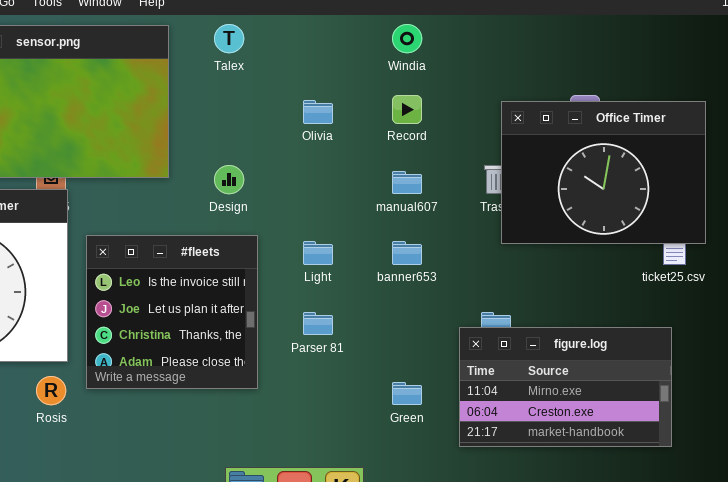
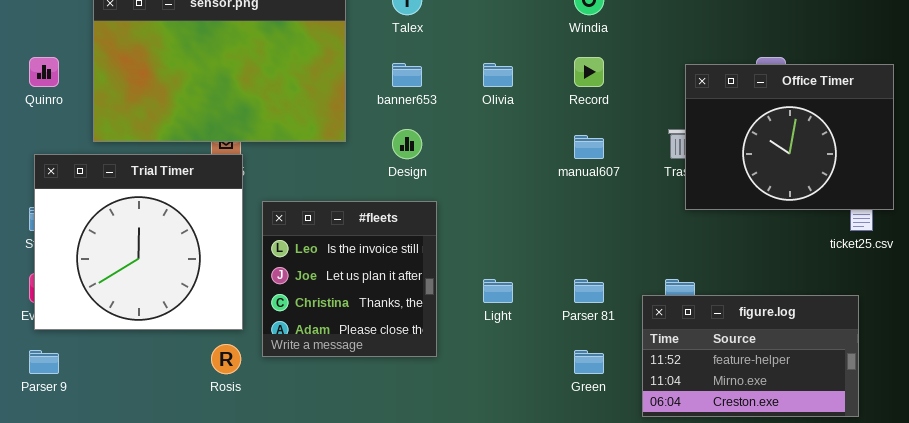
Light: [303,241,333,265] -> [483,279,513,303], moved
banner653: [392,241,422,265] -> [392,63,422,87], moved
Parser 81: [303,312,333,335] -> [574,279,604,303], moved
figure.log: [459,327,672,447] -> [642,295,859,417], scrolled up 1 row

